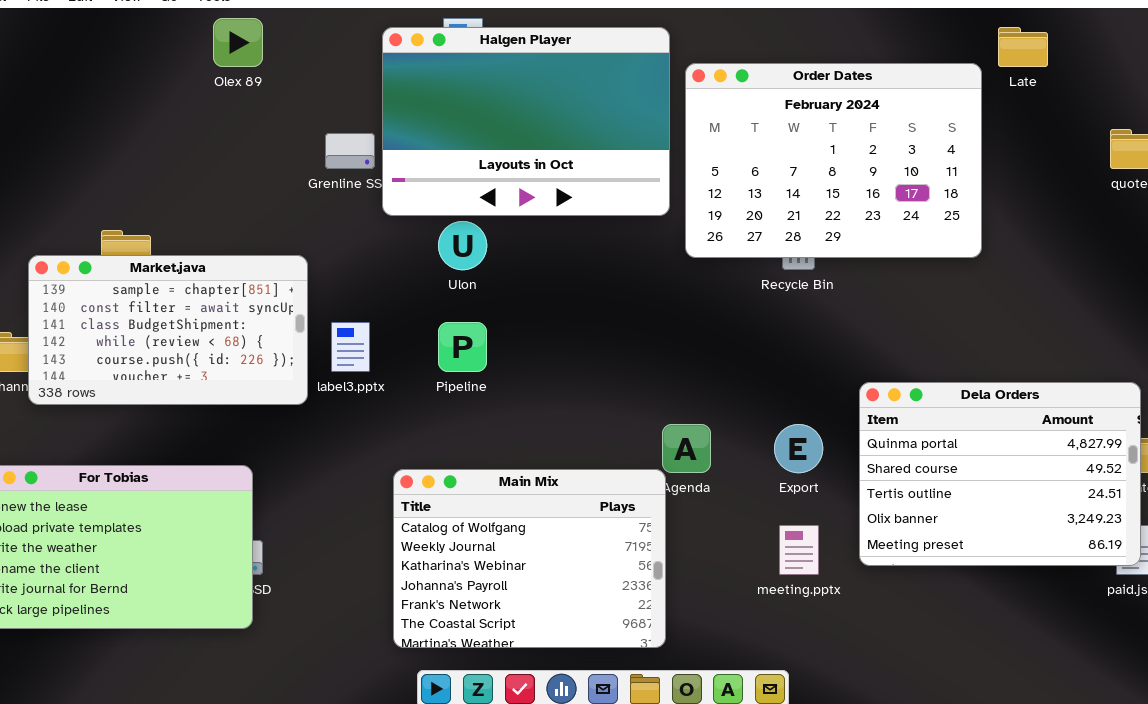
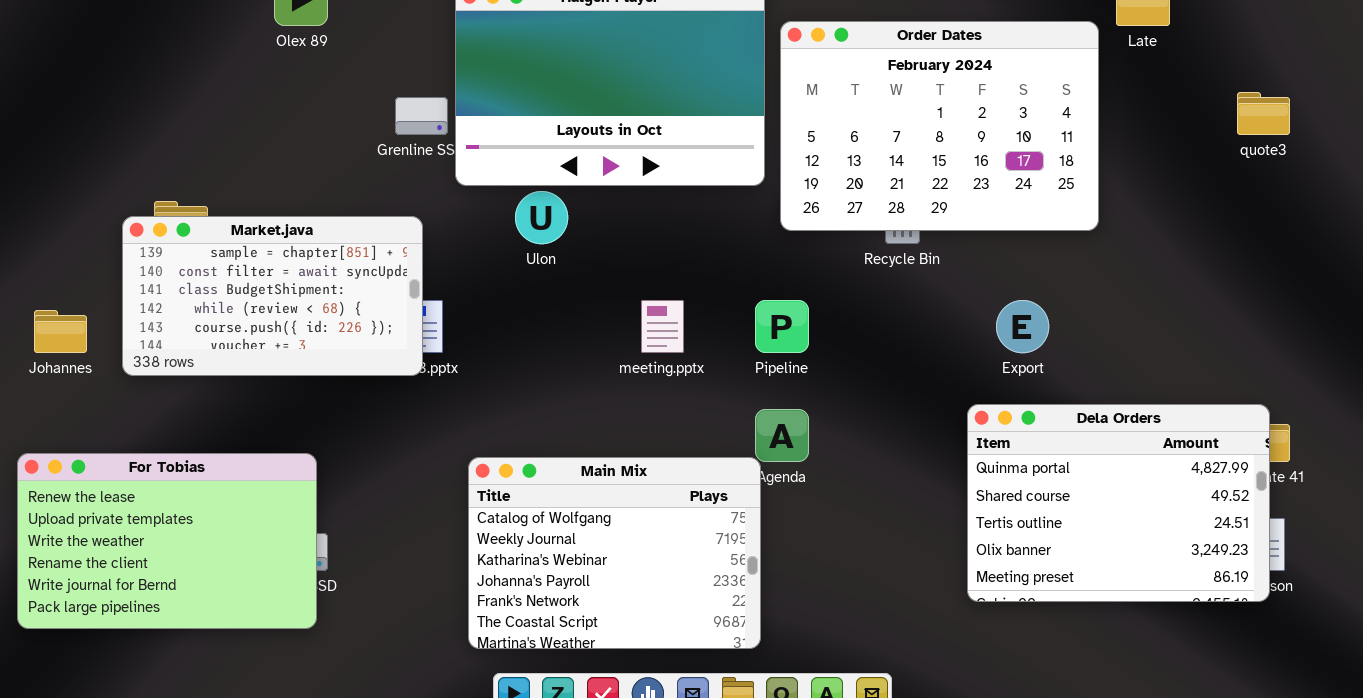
Market.java: [28,255,308,405] -> [122,216,423,376], moved
Pipeline: [438,322,487,372] -> [755,300,809,353], moved
Dela Orders: [859,382,1141,566] -> [967,404,1270,602], moved
Export: [774,424,823,473] -> [996,300,1049,353], moved
meeting.pptx: [779,525,819,575] -> [641,300,684,353], moved

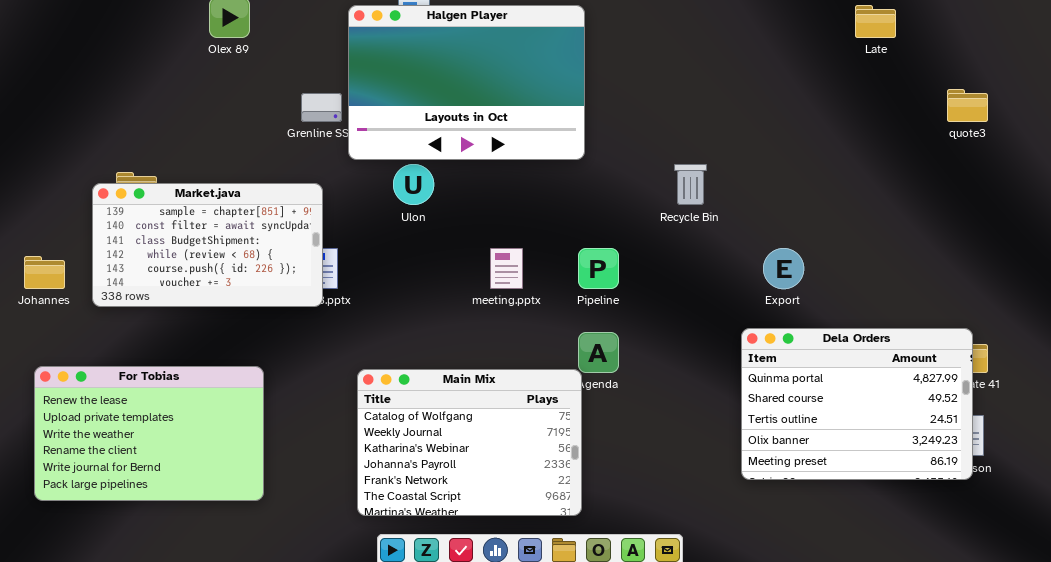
Order Dates: [780,21,1099,231] -> none, closed
For Tobias: [17,453,317,629] -> [34,366,264,501], moved

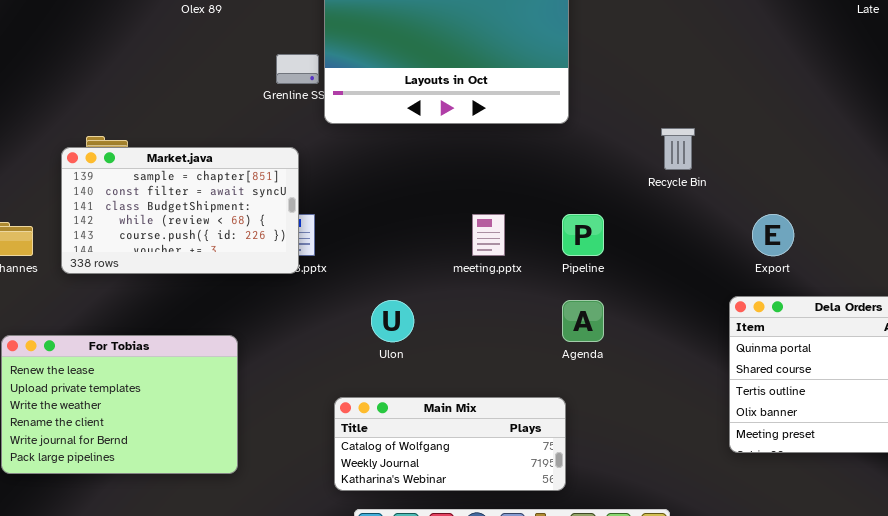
Ulon: [393,164,434,205] -> [371,300,414,342], moved
Main Mix: [357,369,582,516] -> [334,397,566,491], resized

